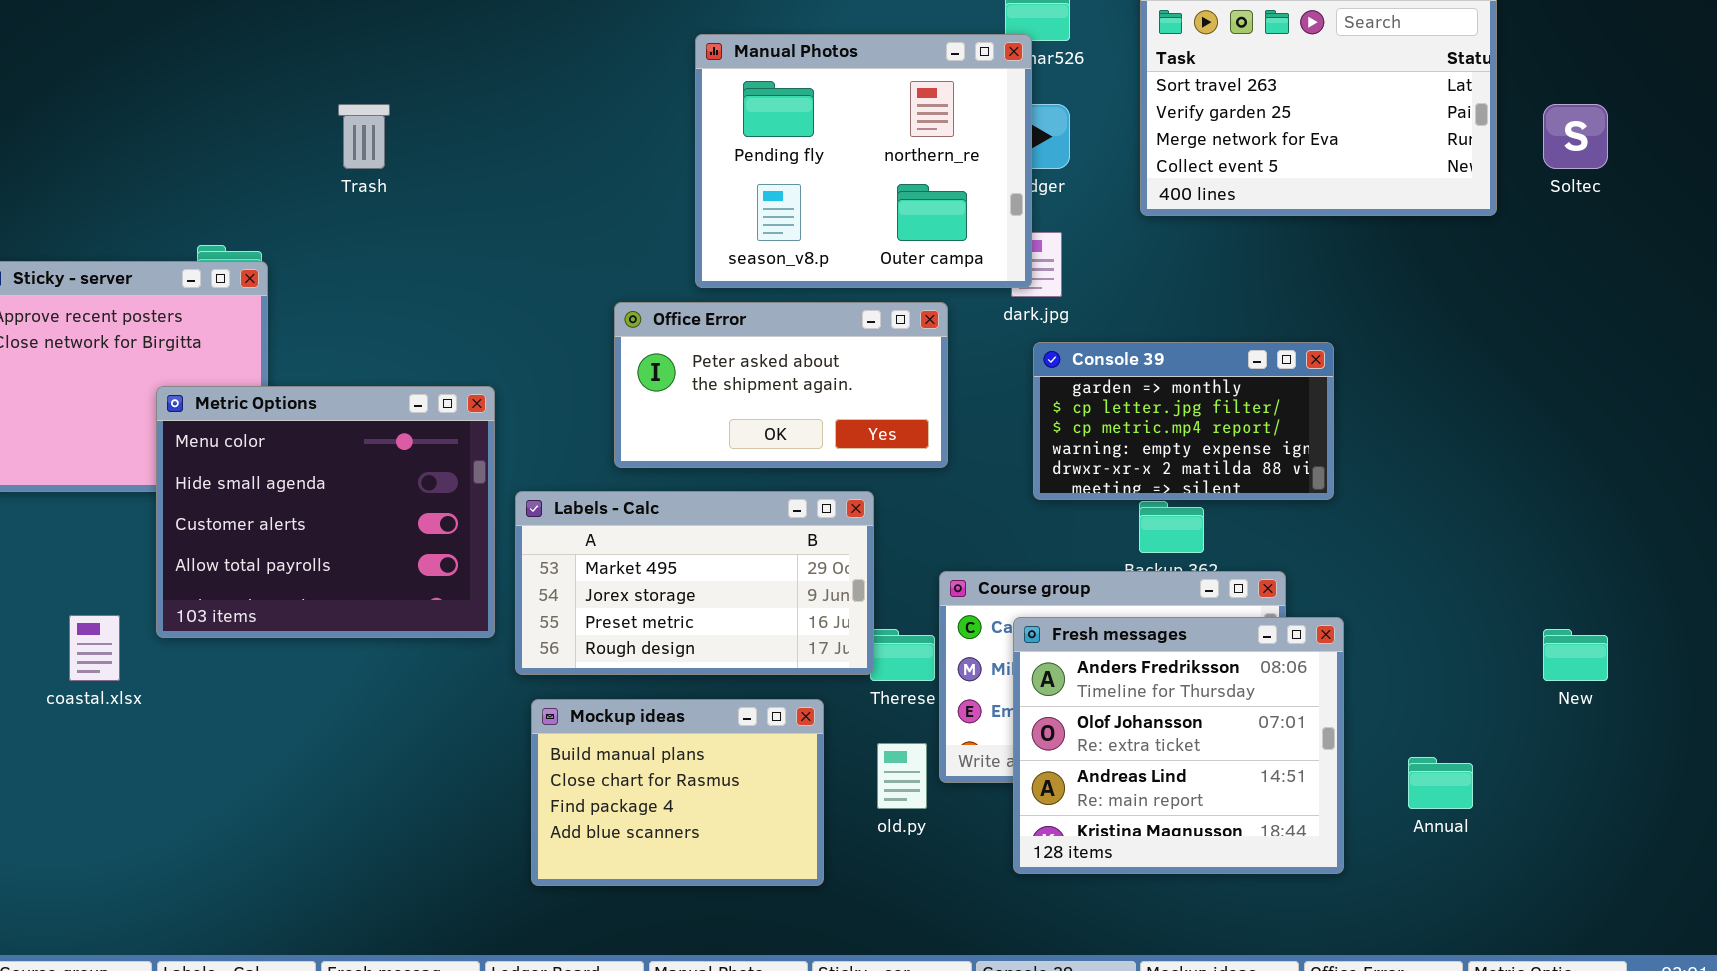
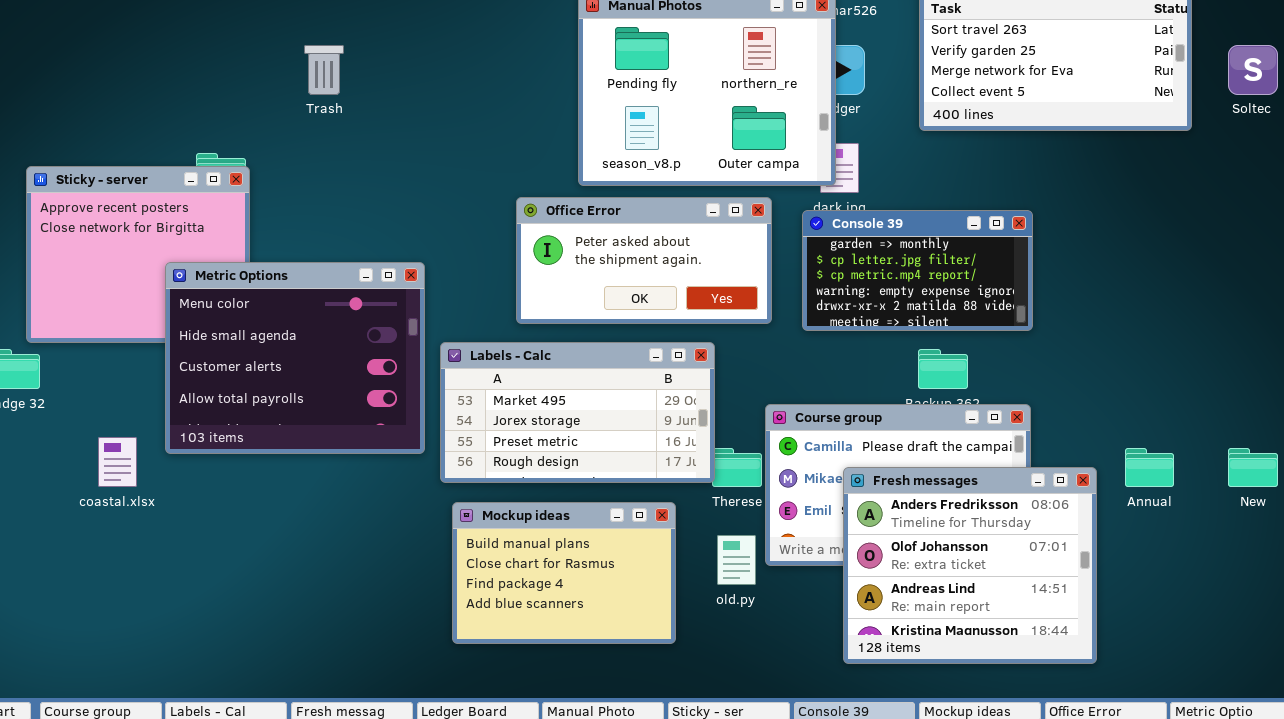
Console 39: [1033,342,1334,500] -> [802,210,1033,331], moved
Fresh messages: [1013,617,1344,874] -> [843,467,1097,664], moved
Annual: [1408,757,1473,809] -> [1125,448,1174,487], moved

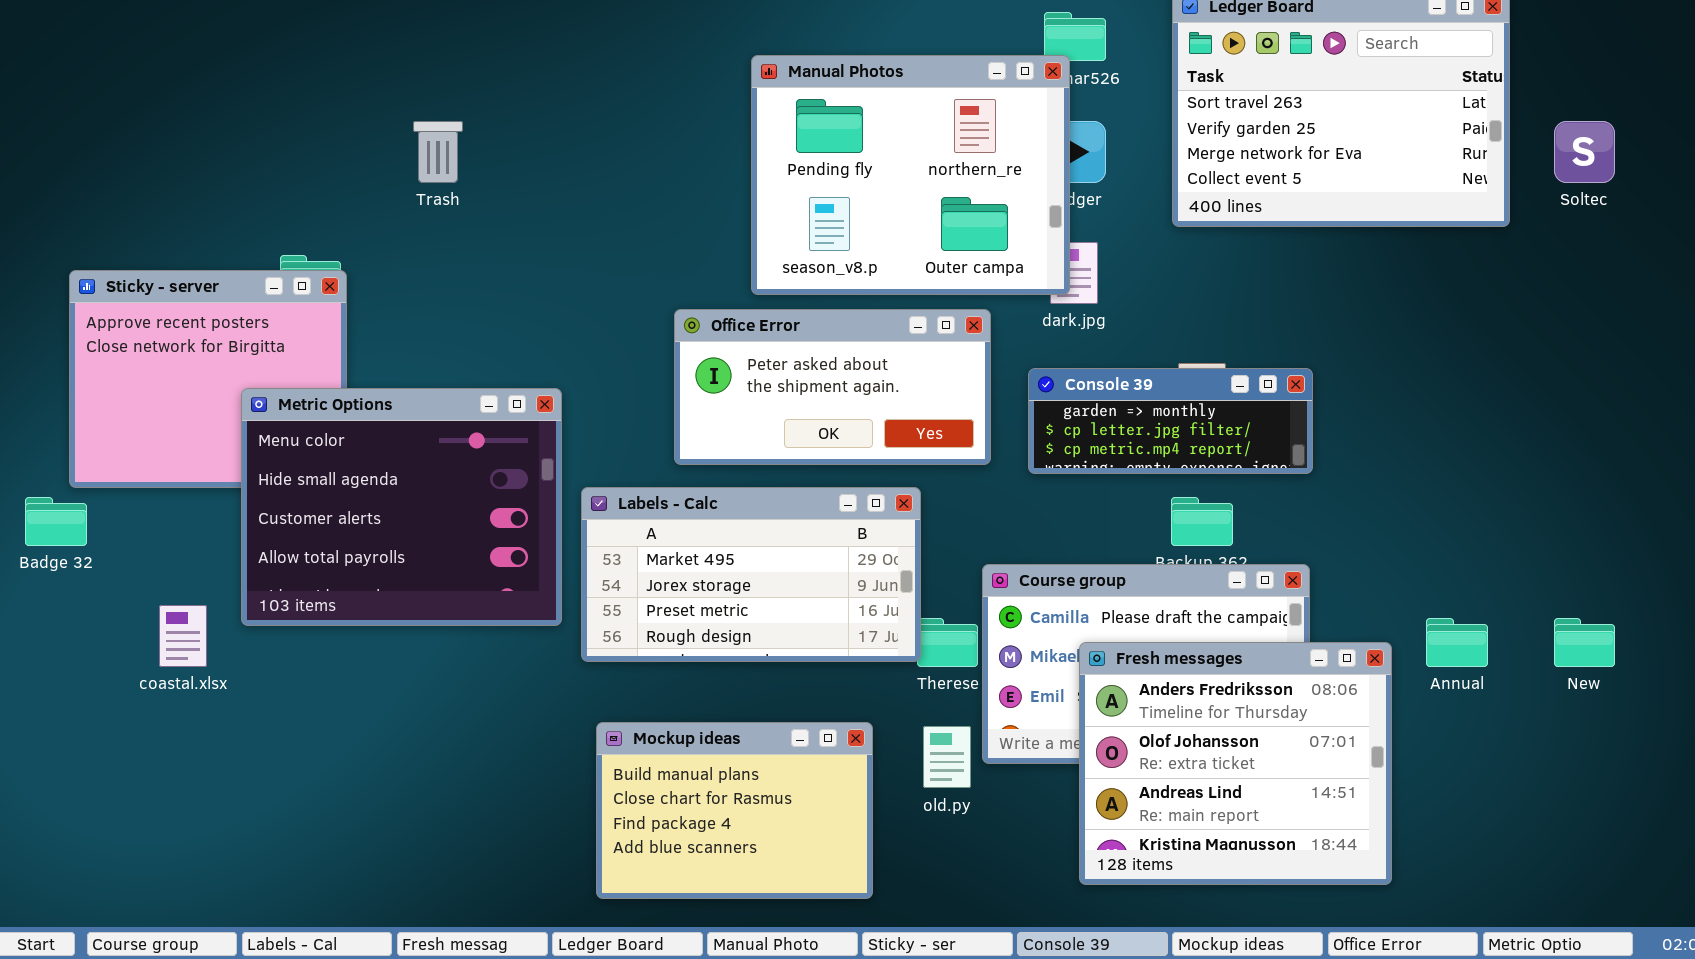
Console 39: [802,210,1033,331] -> [1028,368,1313,474], resized
Mockup ideas: [452,502,676,644] -> [596,722,873,899], moved

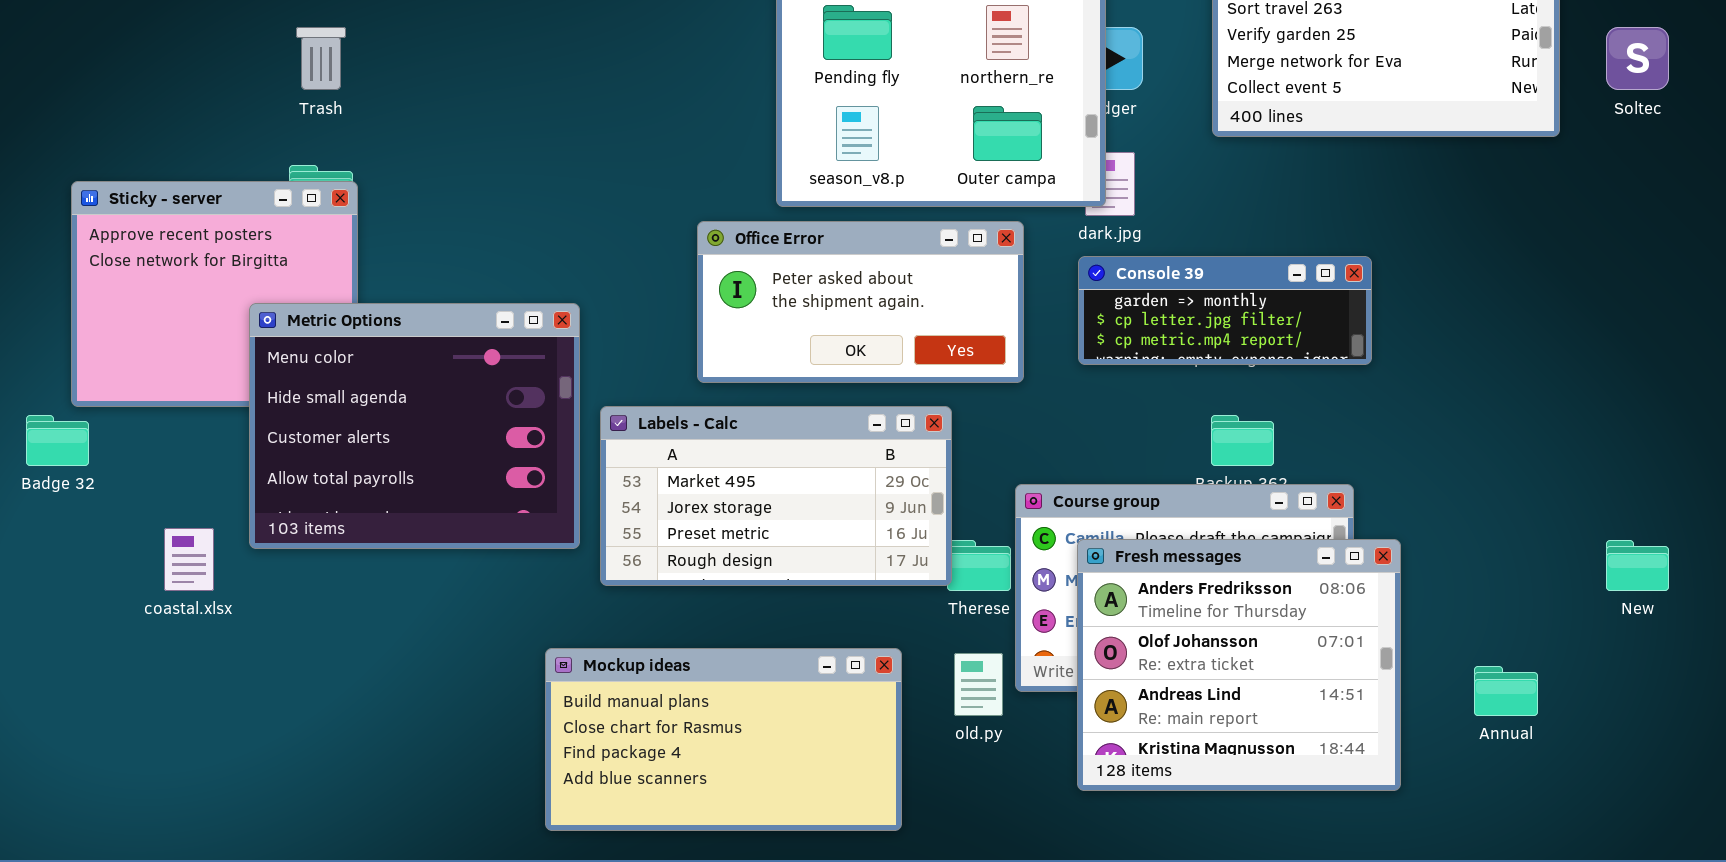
Trash: [413,121,463,183] -> [296,27,346,90], moved
Console 39: [1028,368,1313,474] -> [1078,256,1372,365], moved
Annual: [1426,618,1488,667] -> [1474,666,1538,716], moved
Fresh messages: [1079,642,1392,885] -> [1077,539,1401,791], moved
Mockup ideas: [596,722,873,899] -> [545,648,902,831], resized

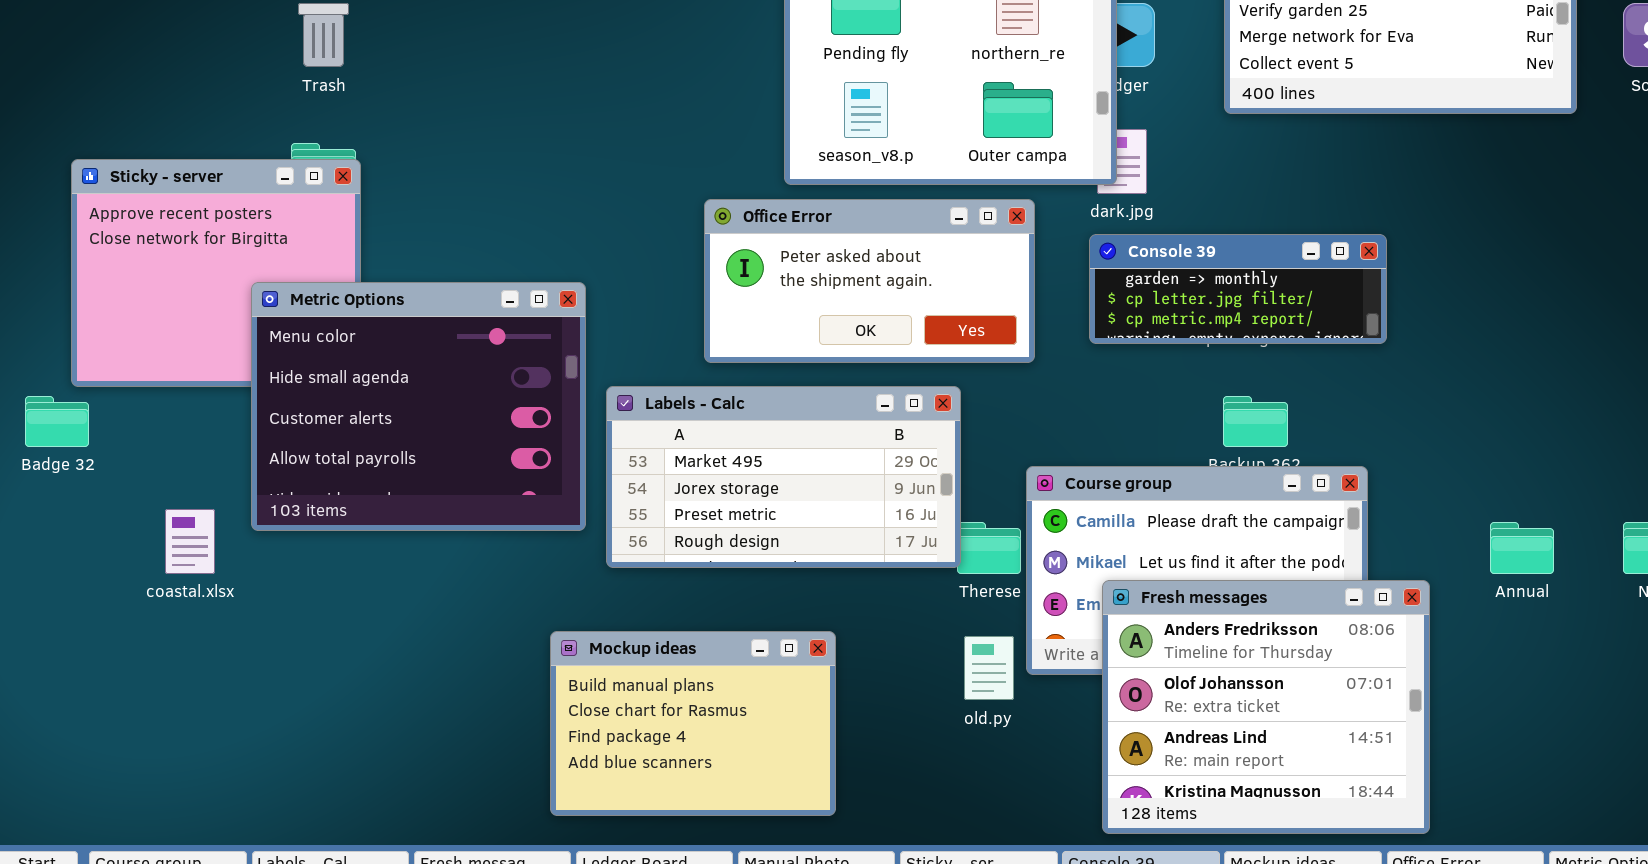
Fresh messages: [1077,539,1401,791] -> [1102,580,1430,834], moved
Mockup ideas: [545,648,902,831] -> [550,631,836,816], resized
Annual: [1474,666,1538,716] -> [1490,522,1554,574], moved

